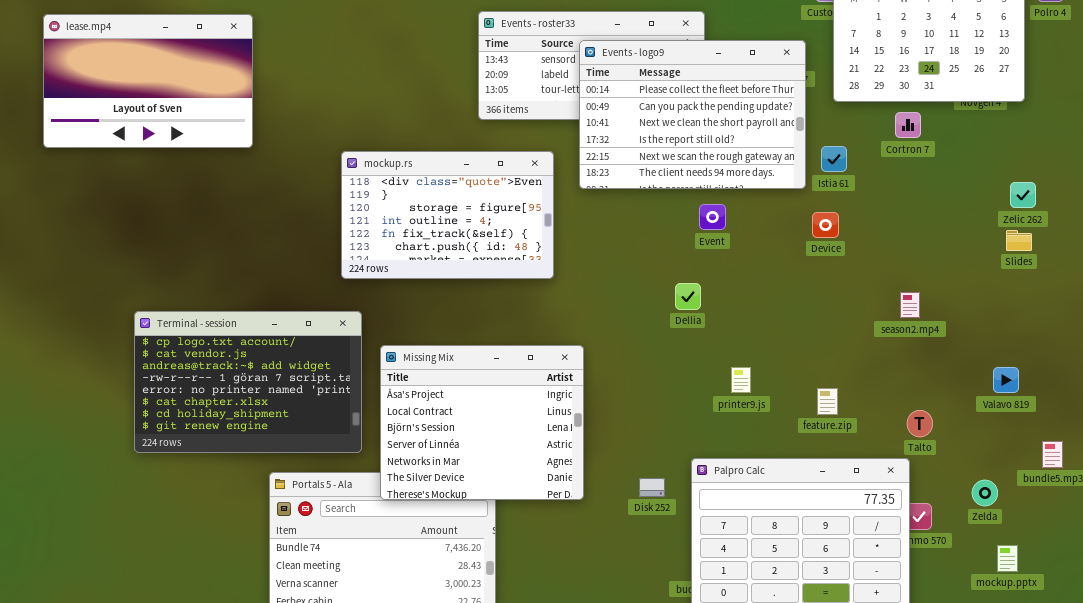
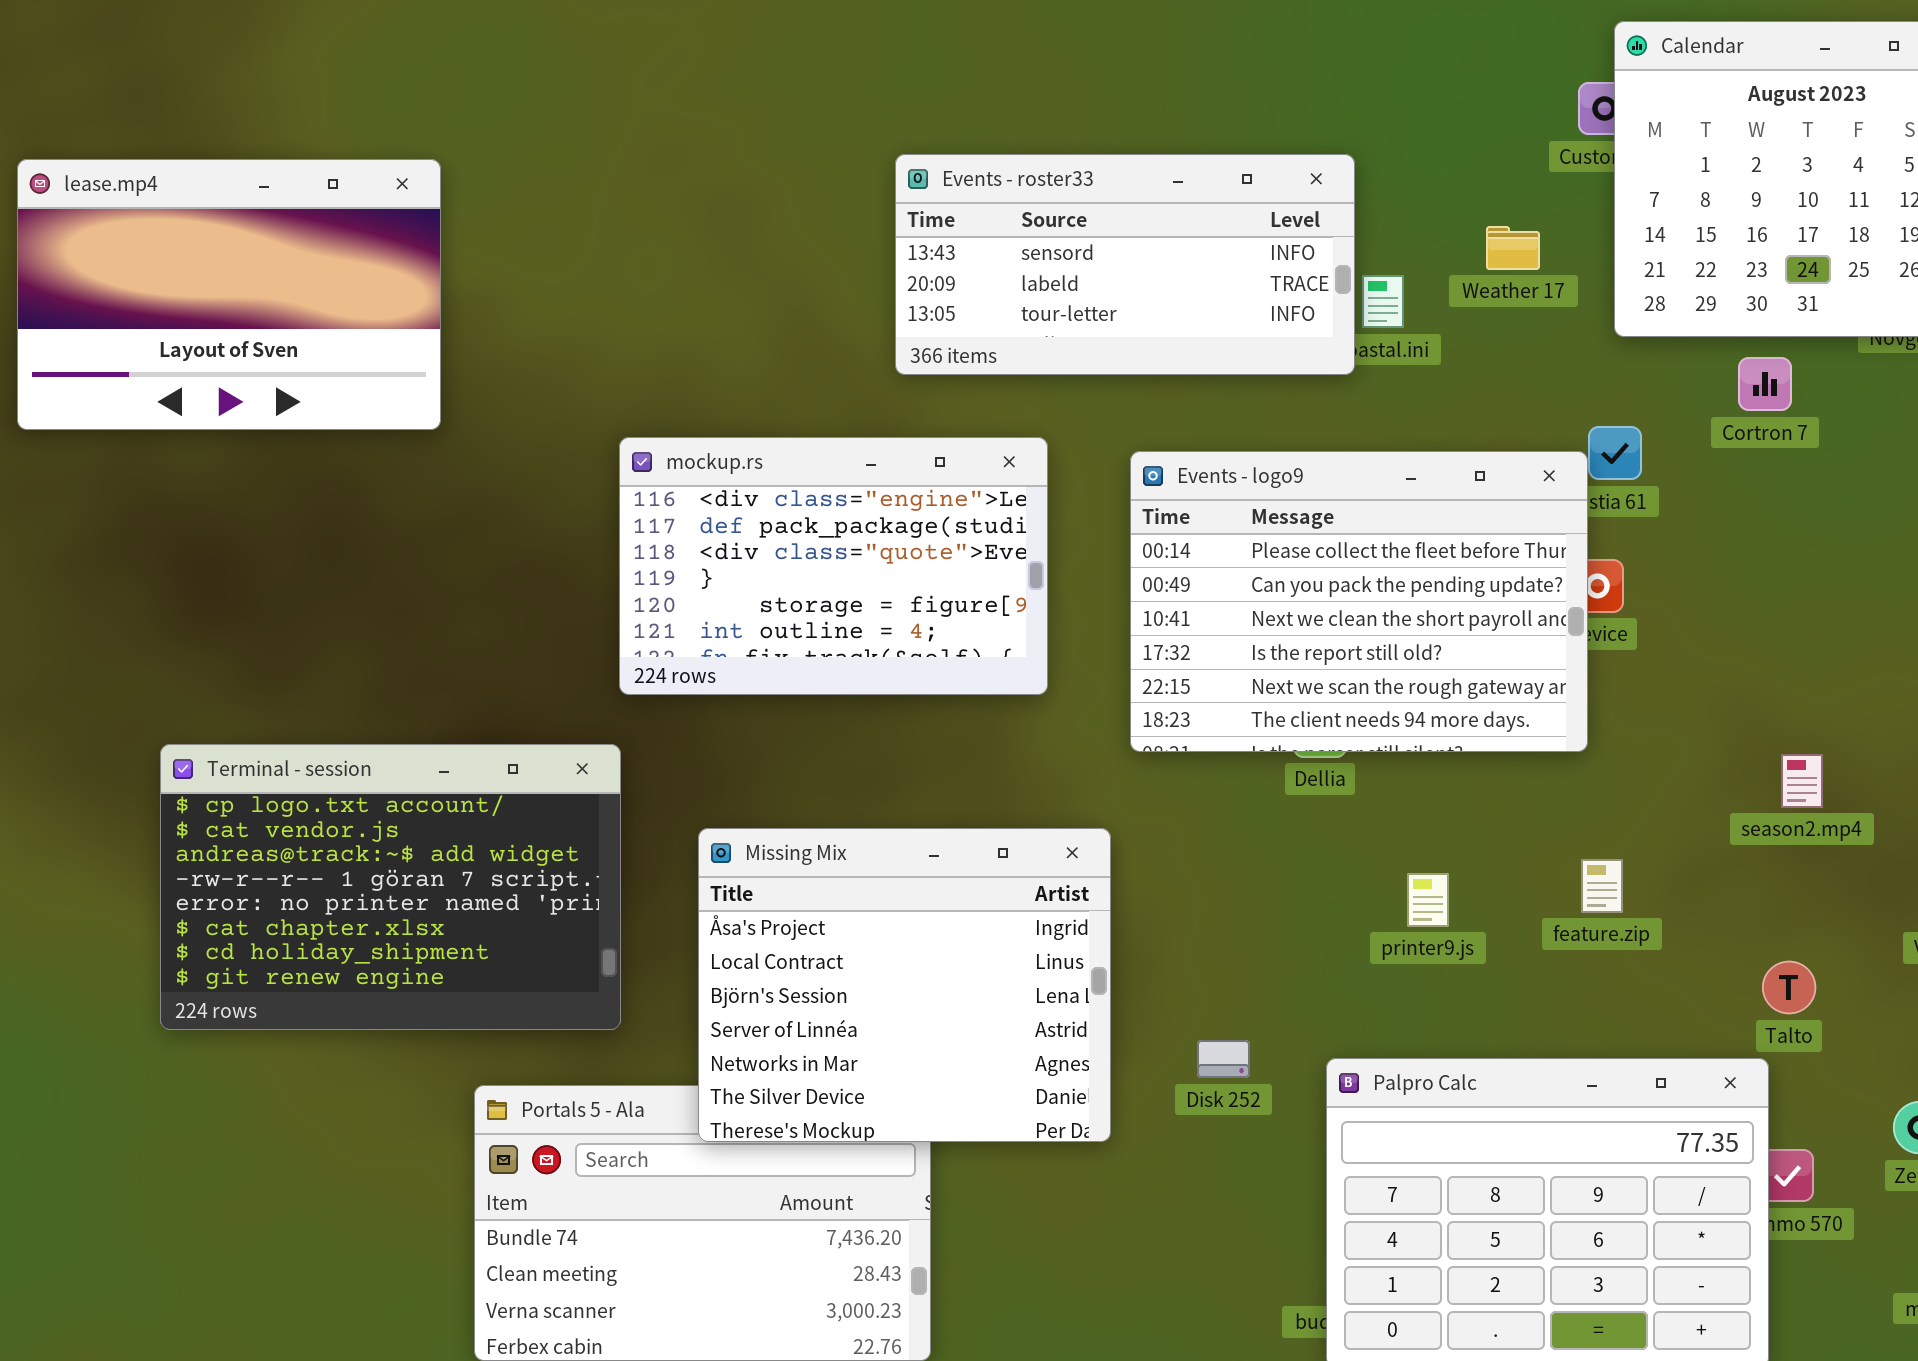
Events - logo9: [579,40,806,189] -> [1130,451,1588,752], moved
mockup.rs: [341,151,554,279] -> [619,437,1048,695], scrolled up 2 rows
season2.mp4: [900,292,920,318] -> [1781,754,1823,808], moved
Terminal - session: [134,311,362,453] -> [160,744,621,1030], moved
feature.zip: [817,388,838,415] -> [1581,859,1623,913], moved
Disk 252: [639,478,665,497] -> [1197,1040,1250,1078], moved

